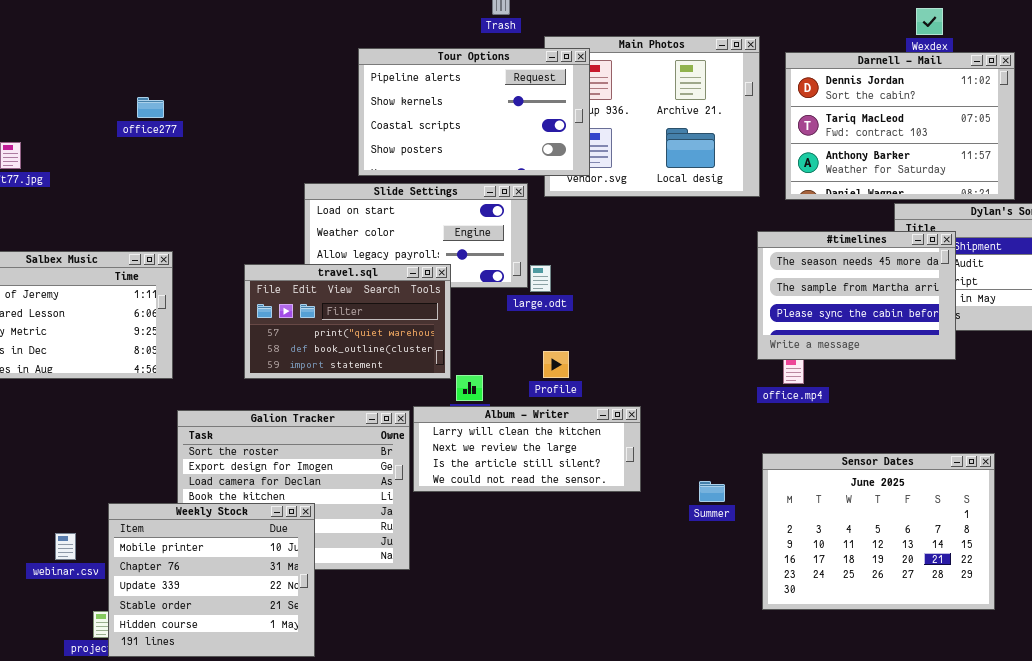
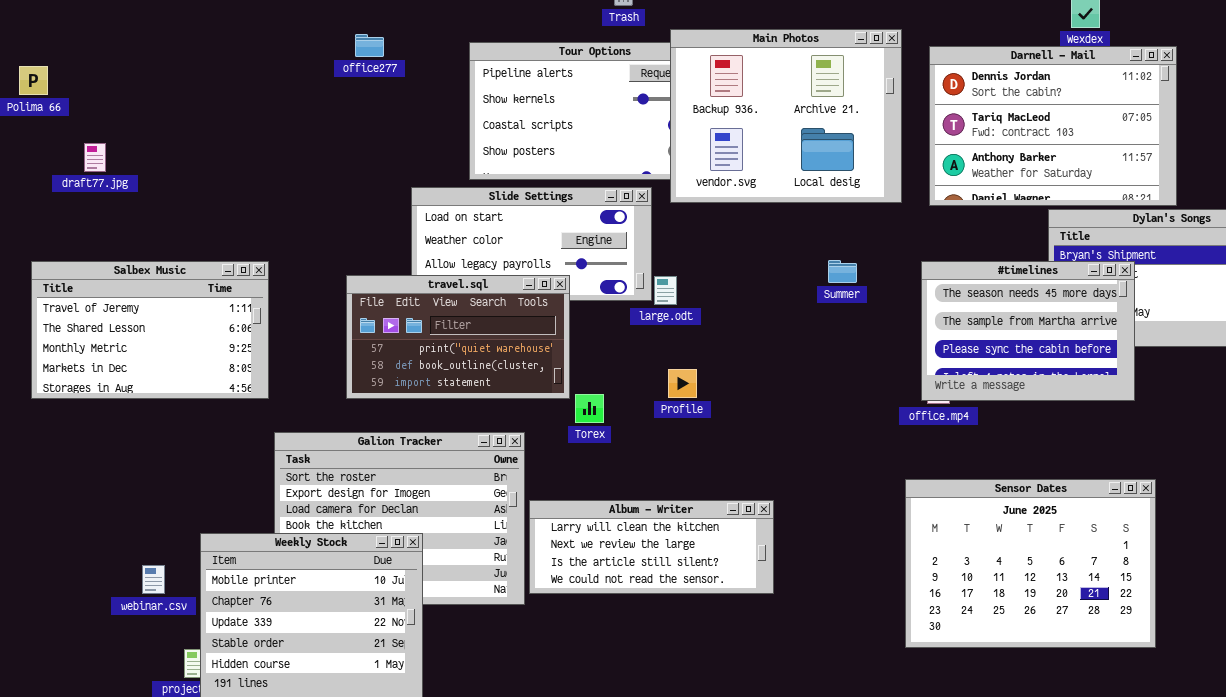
Main Photos: [544,36,760,197] -> [670,29,902,203], raised
office277: [137,97,164,118] -> [355,34,384,57], moved
#timelines: [757,231,956,360] -> [921,261,1135,401], moved
Album - Writer: [413,406,641,492] -> [529,500,774,594], moved
Summer: [699,481,725,502] -> [828,260,857,283], moved

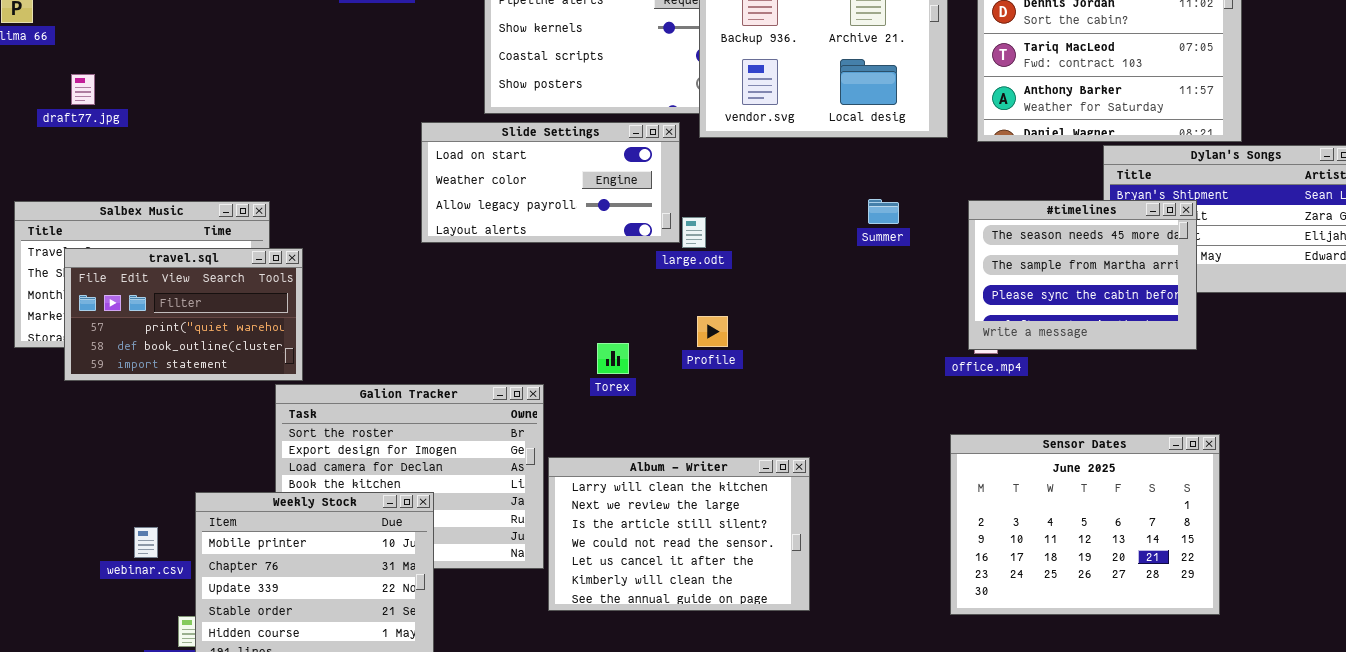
travel.sql: [346,275,570,399] -> [64,248,303,381], moved
Album - Writer: [529,500,774,594] -> [548,457,810,611], resized

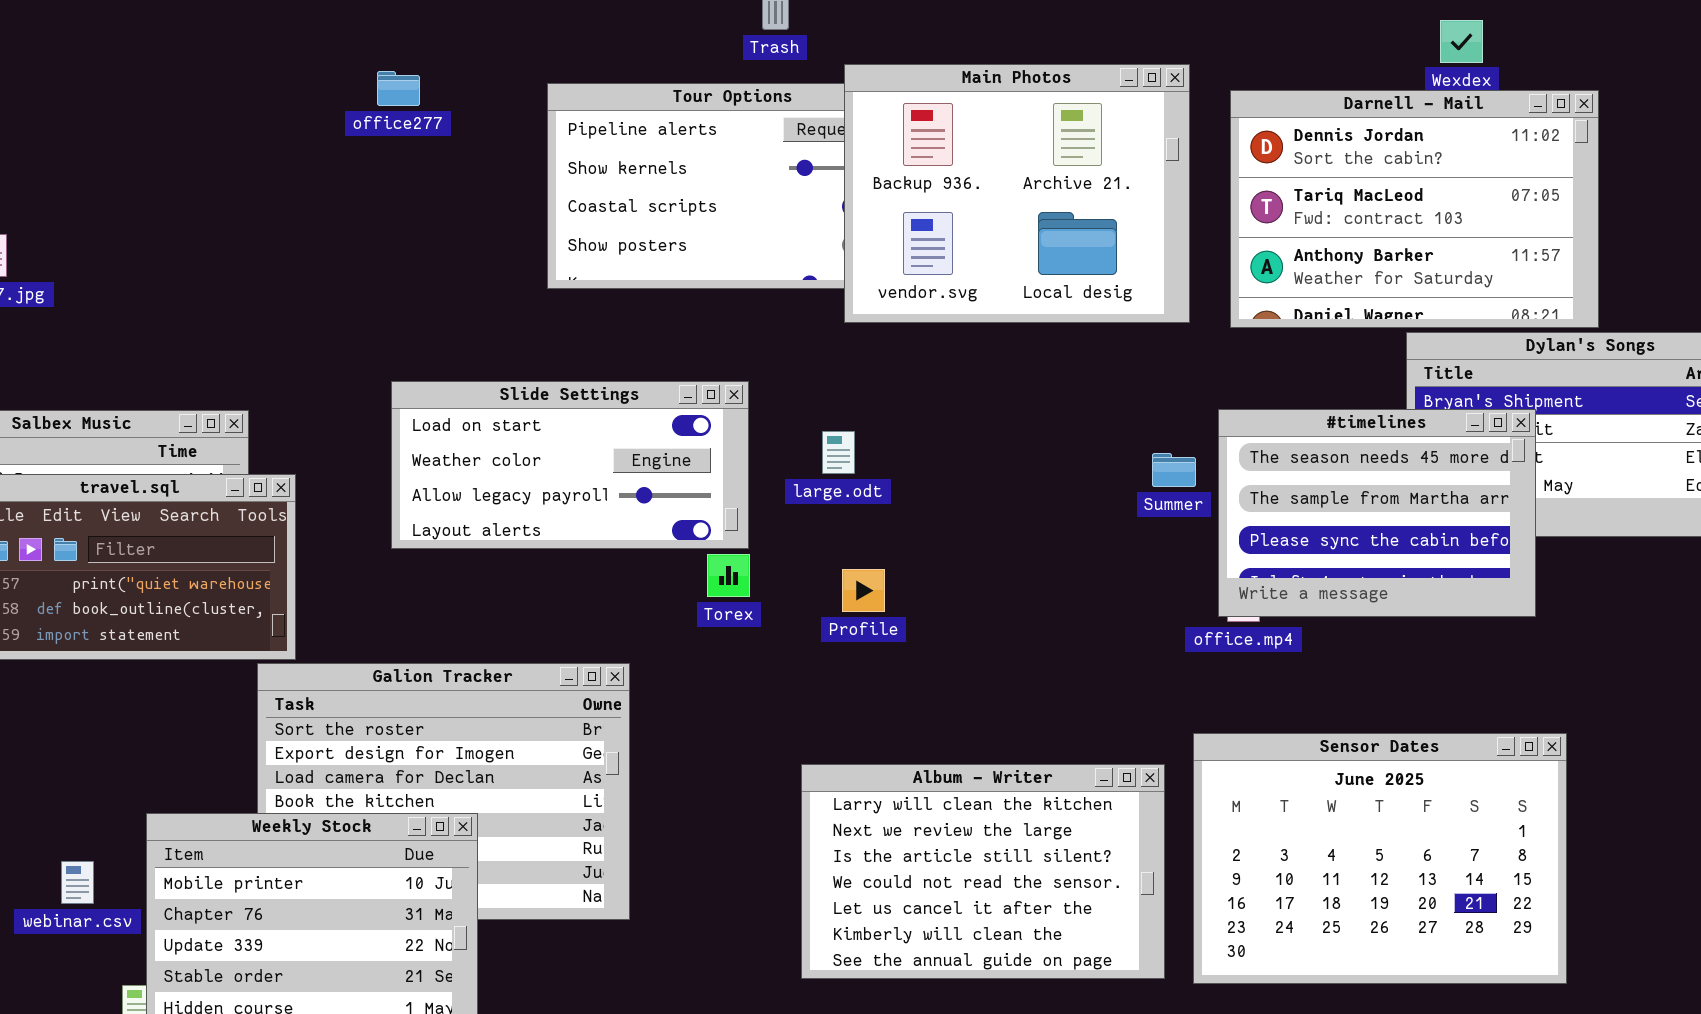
Slide Settings: [421,122,680,243] -> [391,381,749,549], moved
Summer: [868,199,899,224] -> [1152,453,1196,487], moved
Torex: [597,343,629,374] -> [707,554,750,597], moved
Album - Writer: [548,457,810,611] -> [801,764,1165,979], moved

